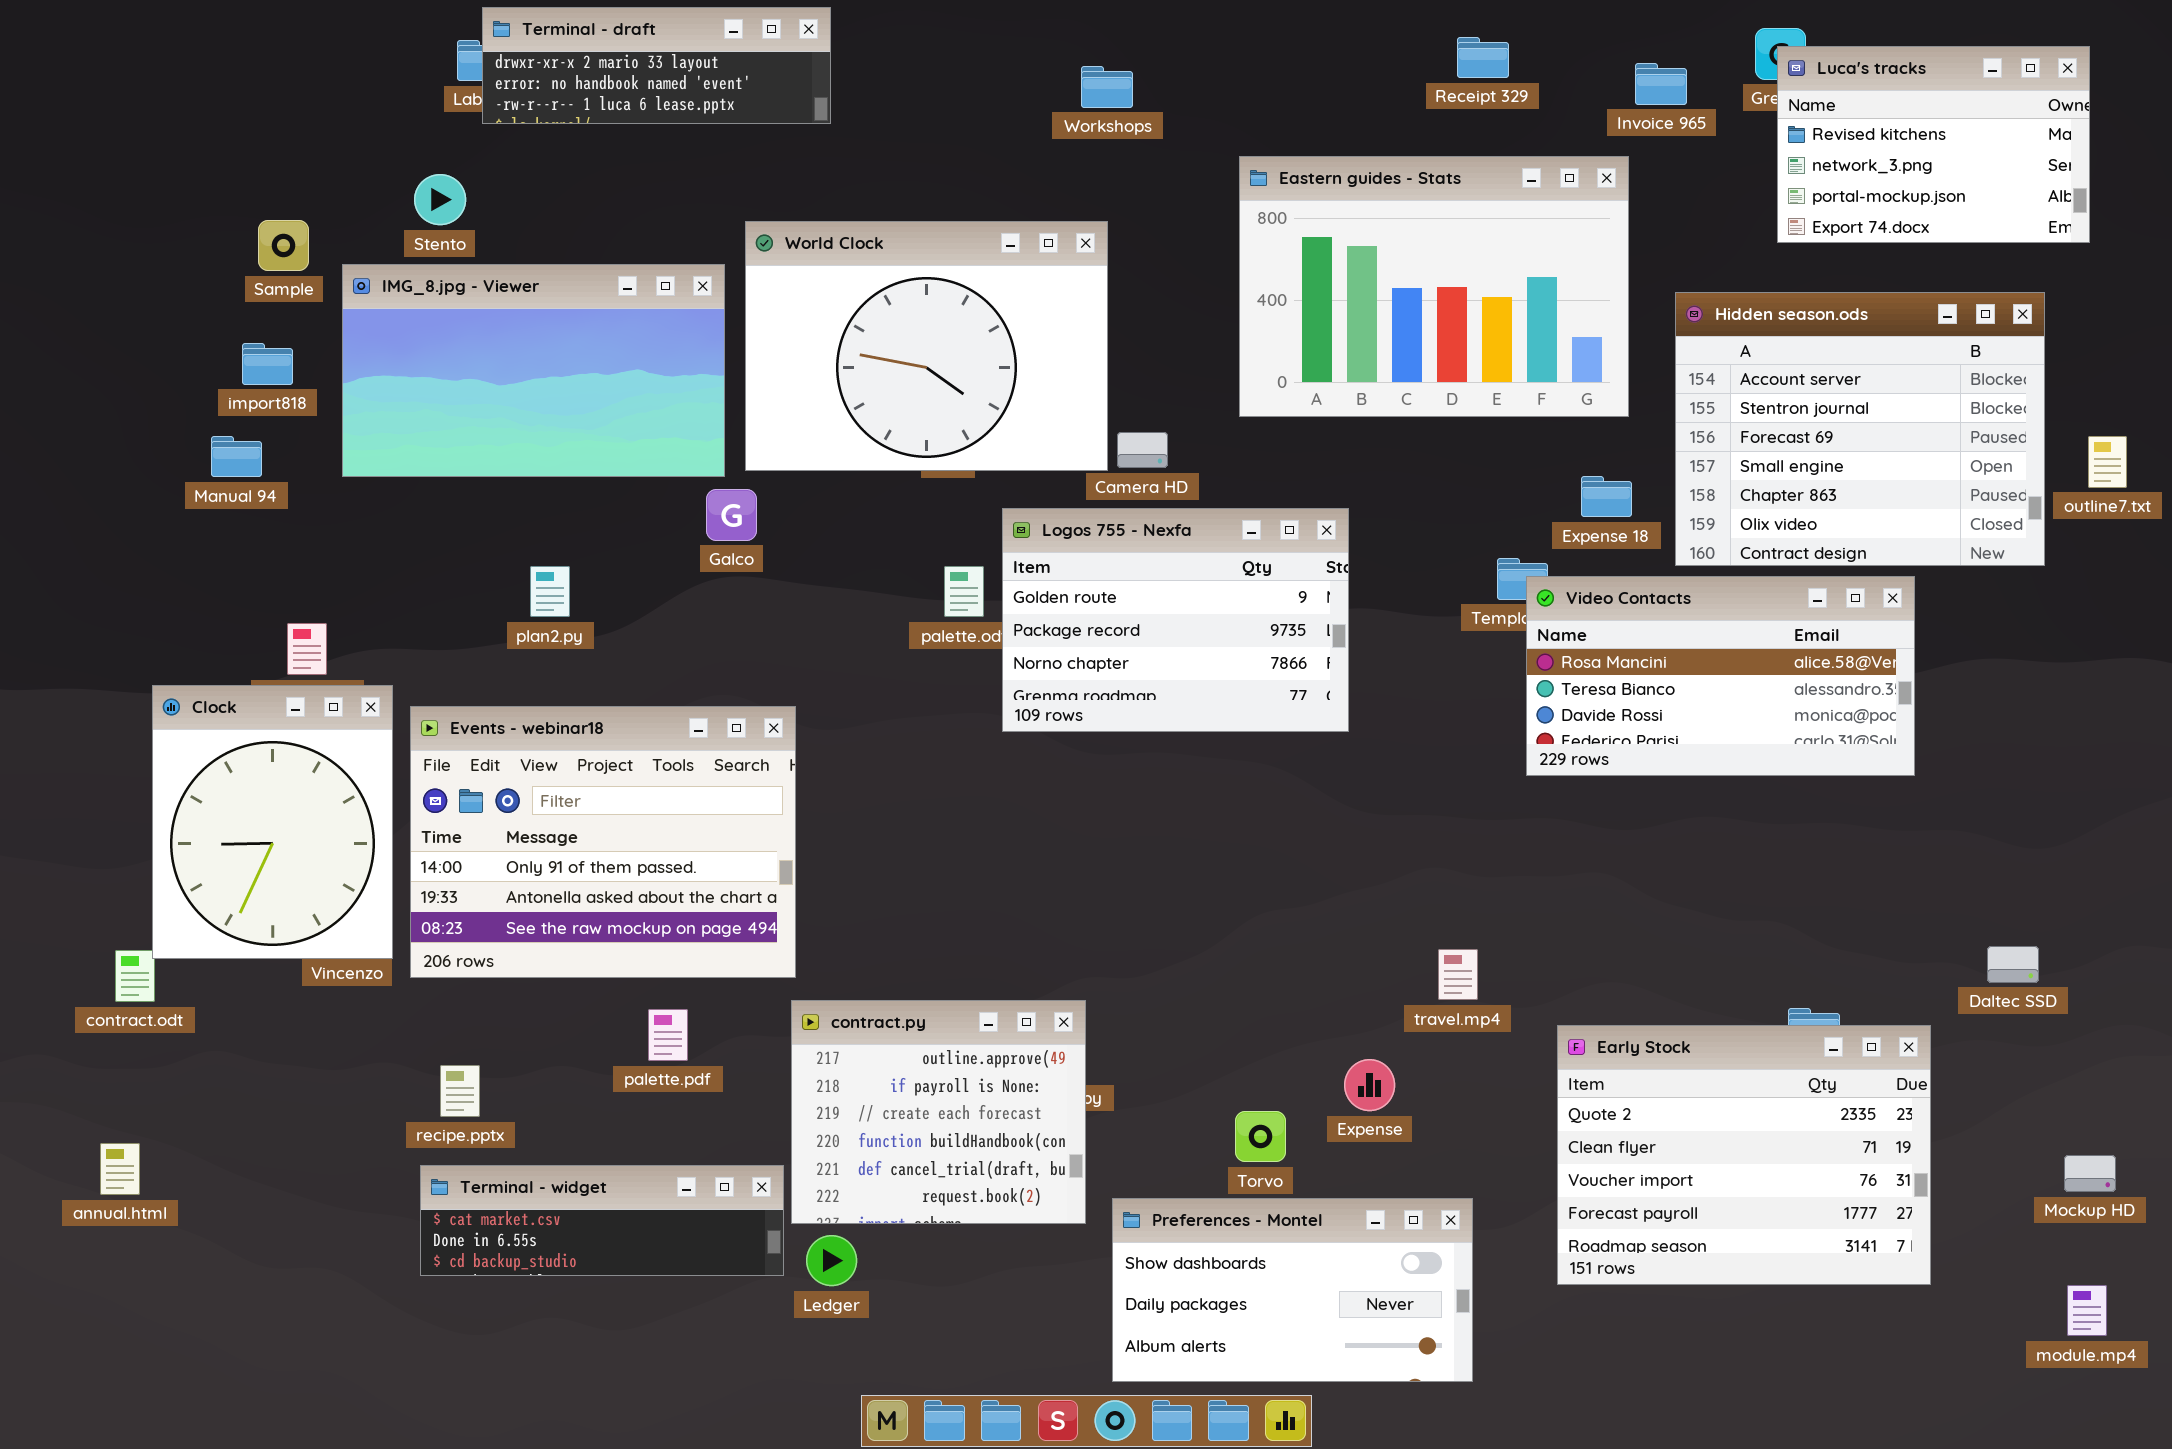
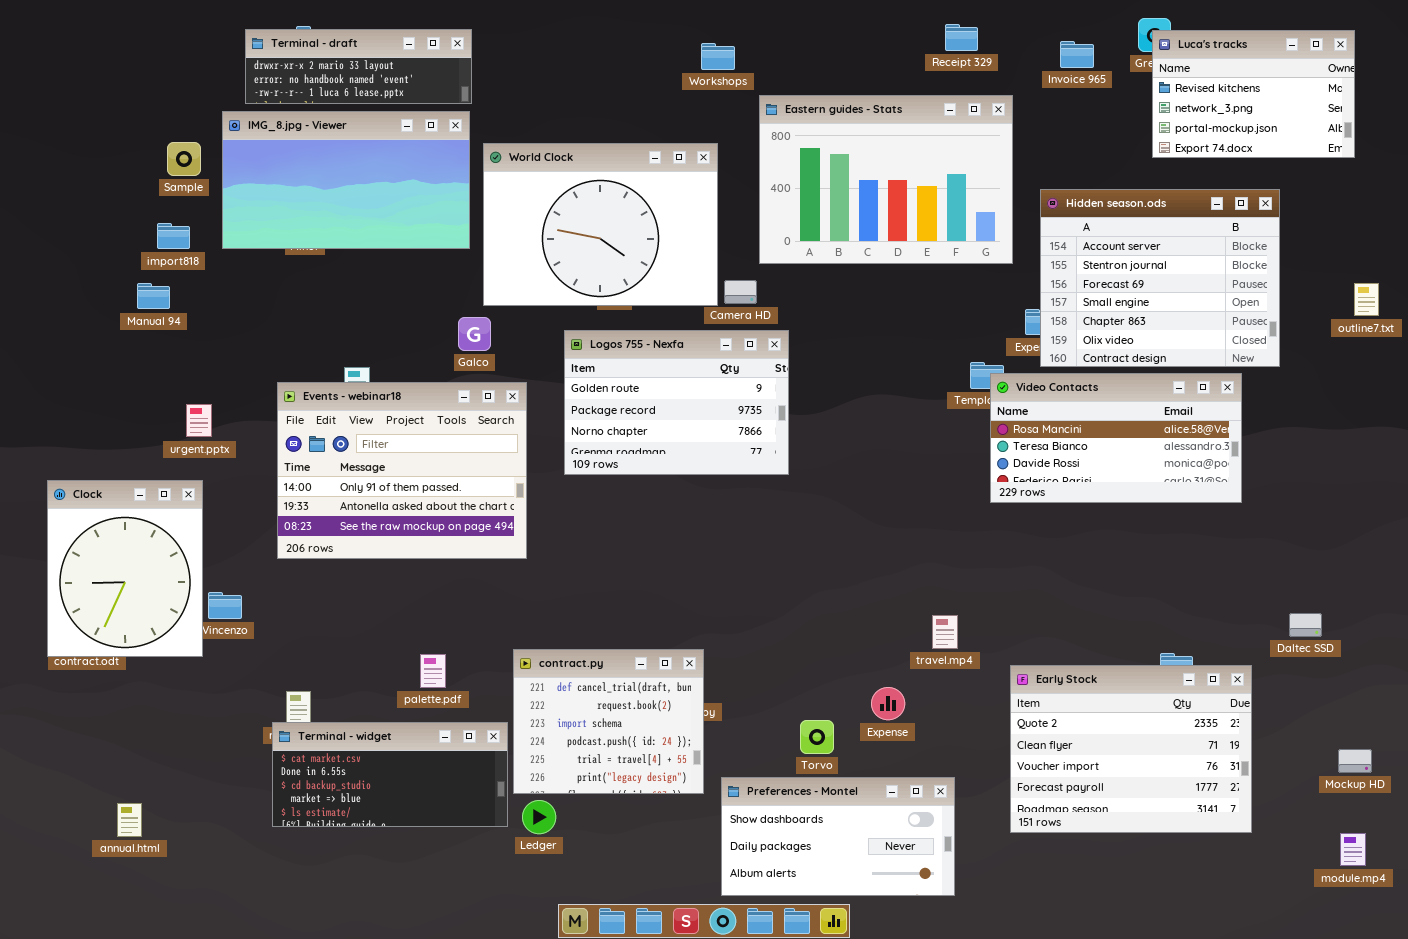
Terminal - draft: [482,7,831,124] -> [245,29,472,104], moved
Eastern guides - Stats: [1239,156,1629,417] -> [759,95,1013,264], moved
IMG_8.jpg - Viewer: [342,264,725,477] -> [222,111,470,249], moved
Hidden season.ods: [1675,292,2045,566] -> [1040,189,1280,367], moved
Logos 755 - Nexfa: [1002,508,1349,732] -> [564,330,789,475], moved
Clock: [152,685,393,959] -> [47,480,203,657], moved
Events - webinar18: [410,706,796,978] -> [277,382,527,559], moved
contract.py: [791,1000,1086,1224] -> [513,649,704,794], scrolled down 4 rows
annual.html: [100,1143,140,1195] -> [117,803,142,837], moved
Terminal - widget: [420,1165,784,1276] -> [272,722,508,827], resized

